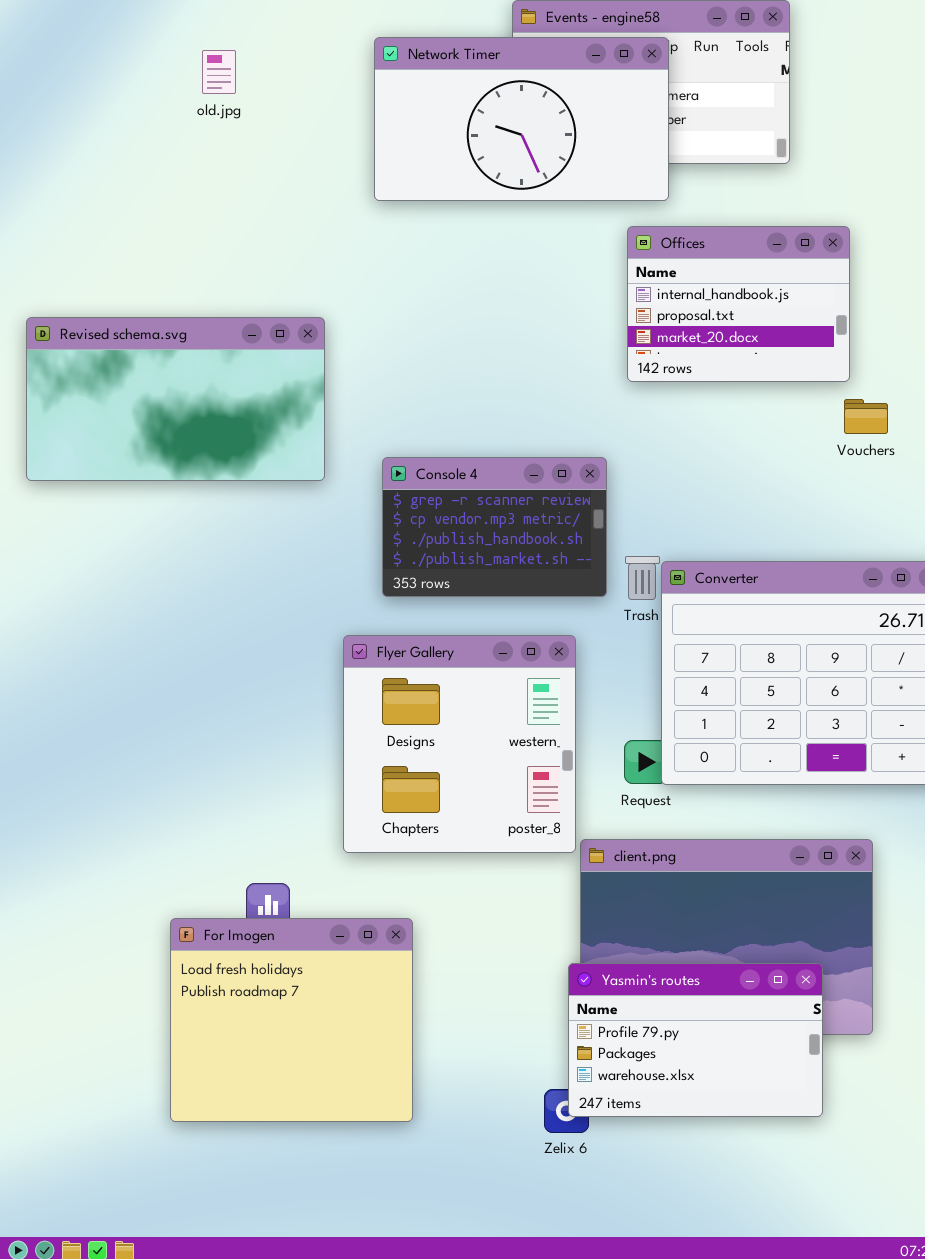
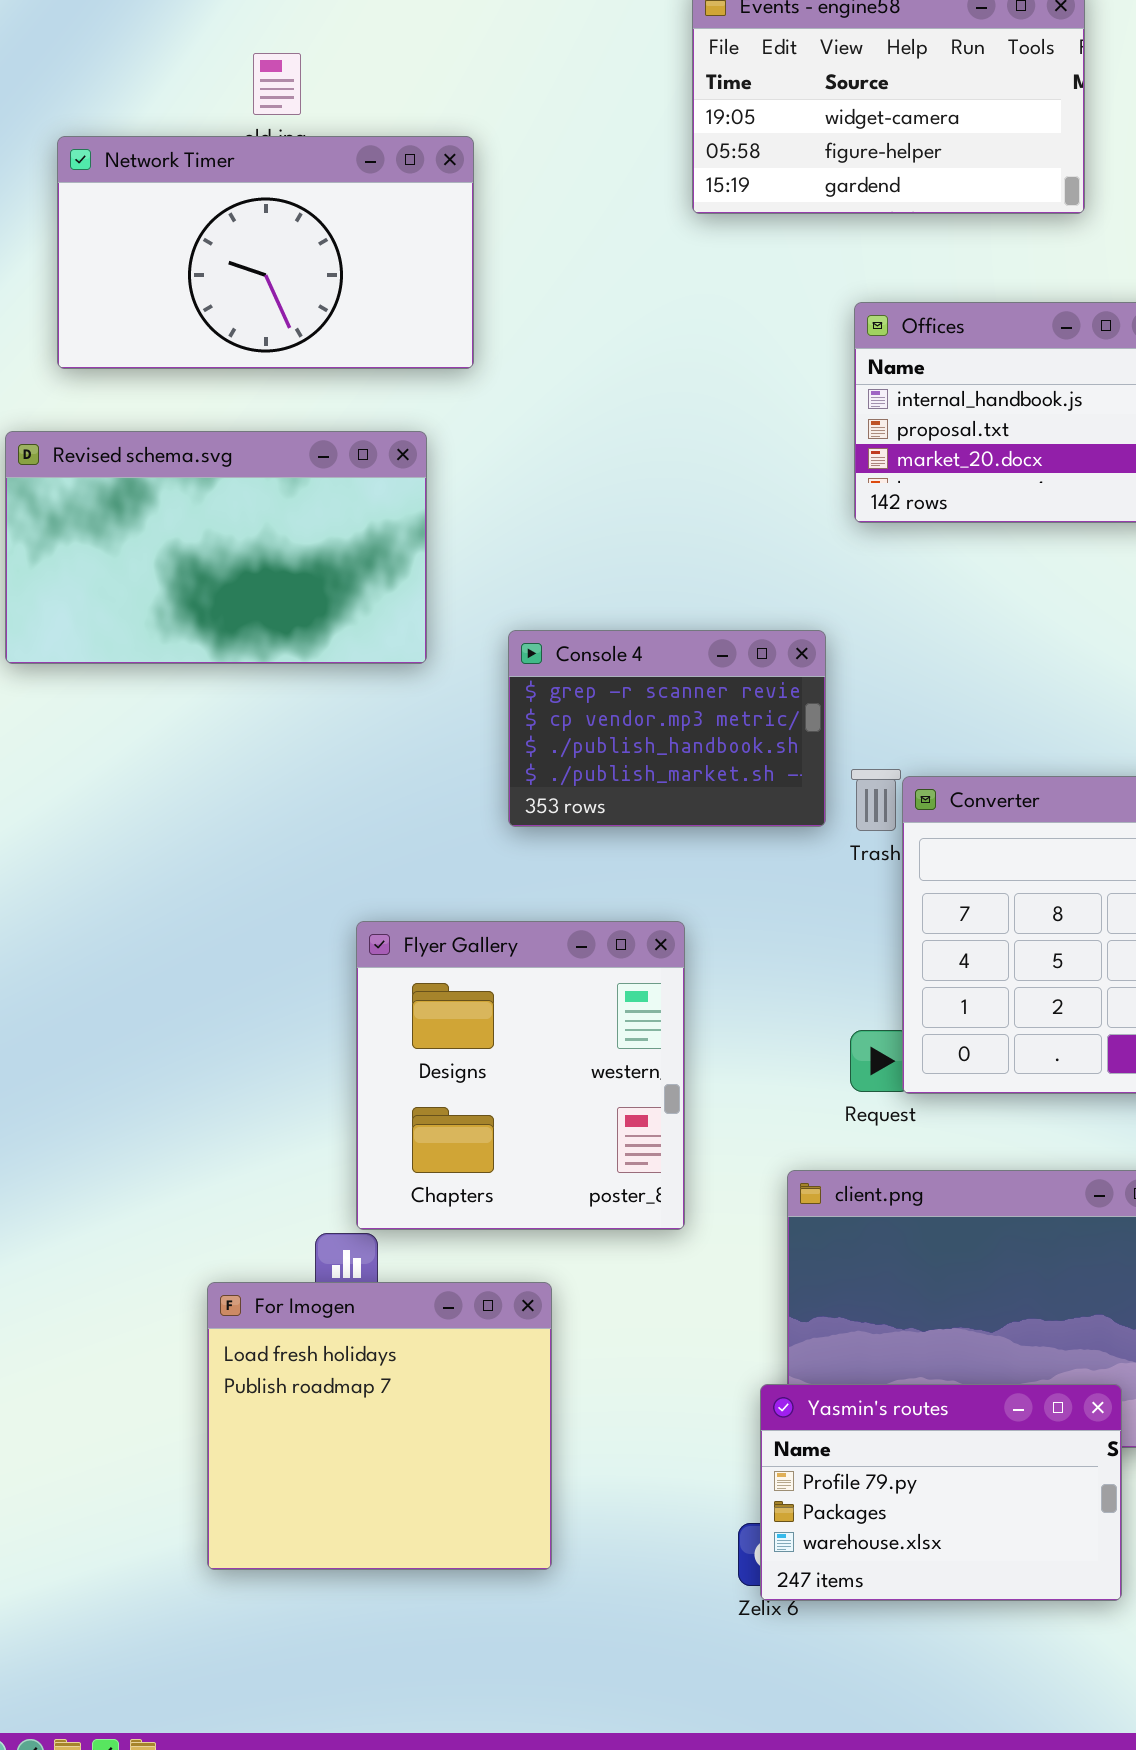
Network Timer: [374,37,669,201] -> [57,136,474,369], moved
Flyer Gallery: [343,635,576,853] -> [356,921,685,1230], moved
Yasmin's routes: [568,963,823,1117] -> [760,1384,1122,1601], moved

